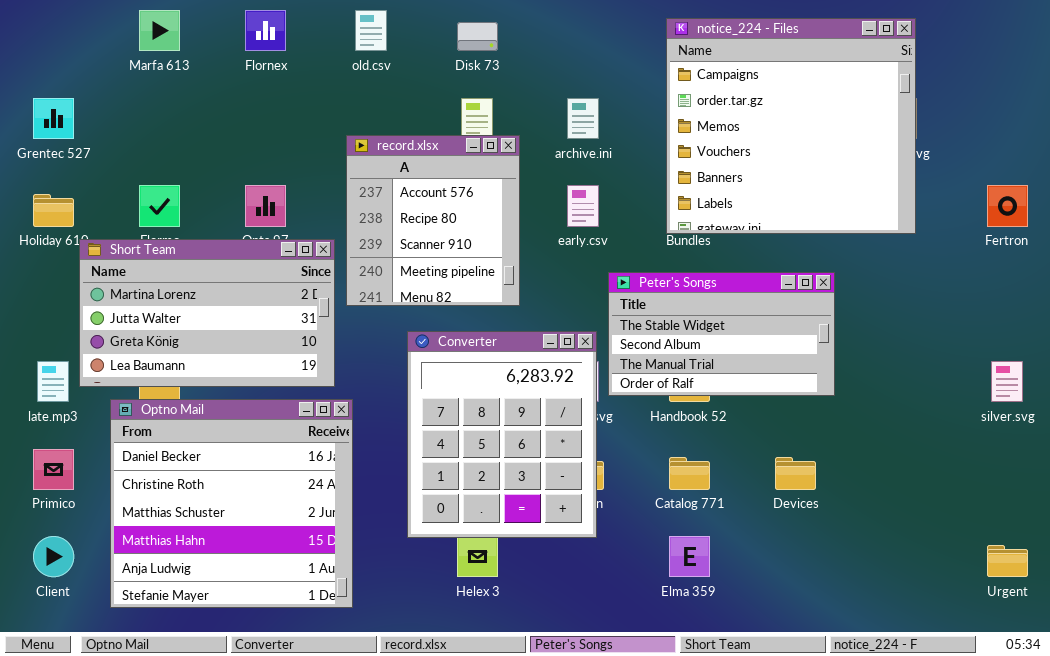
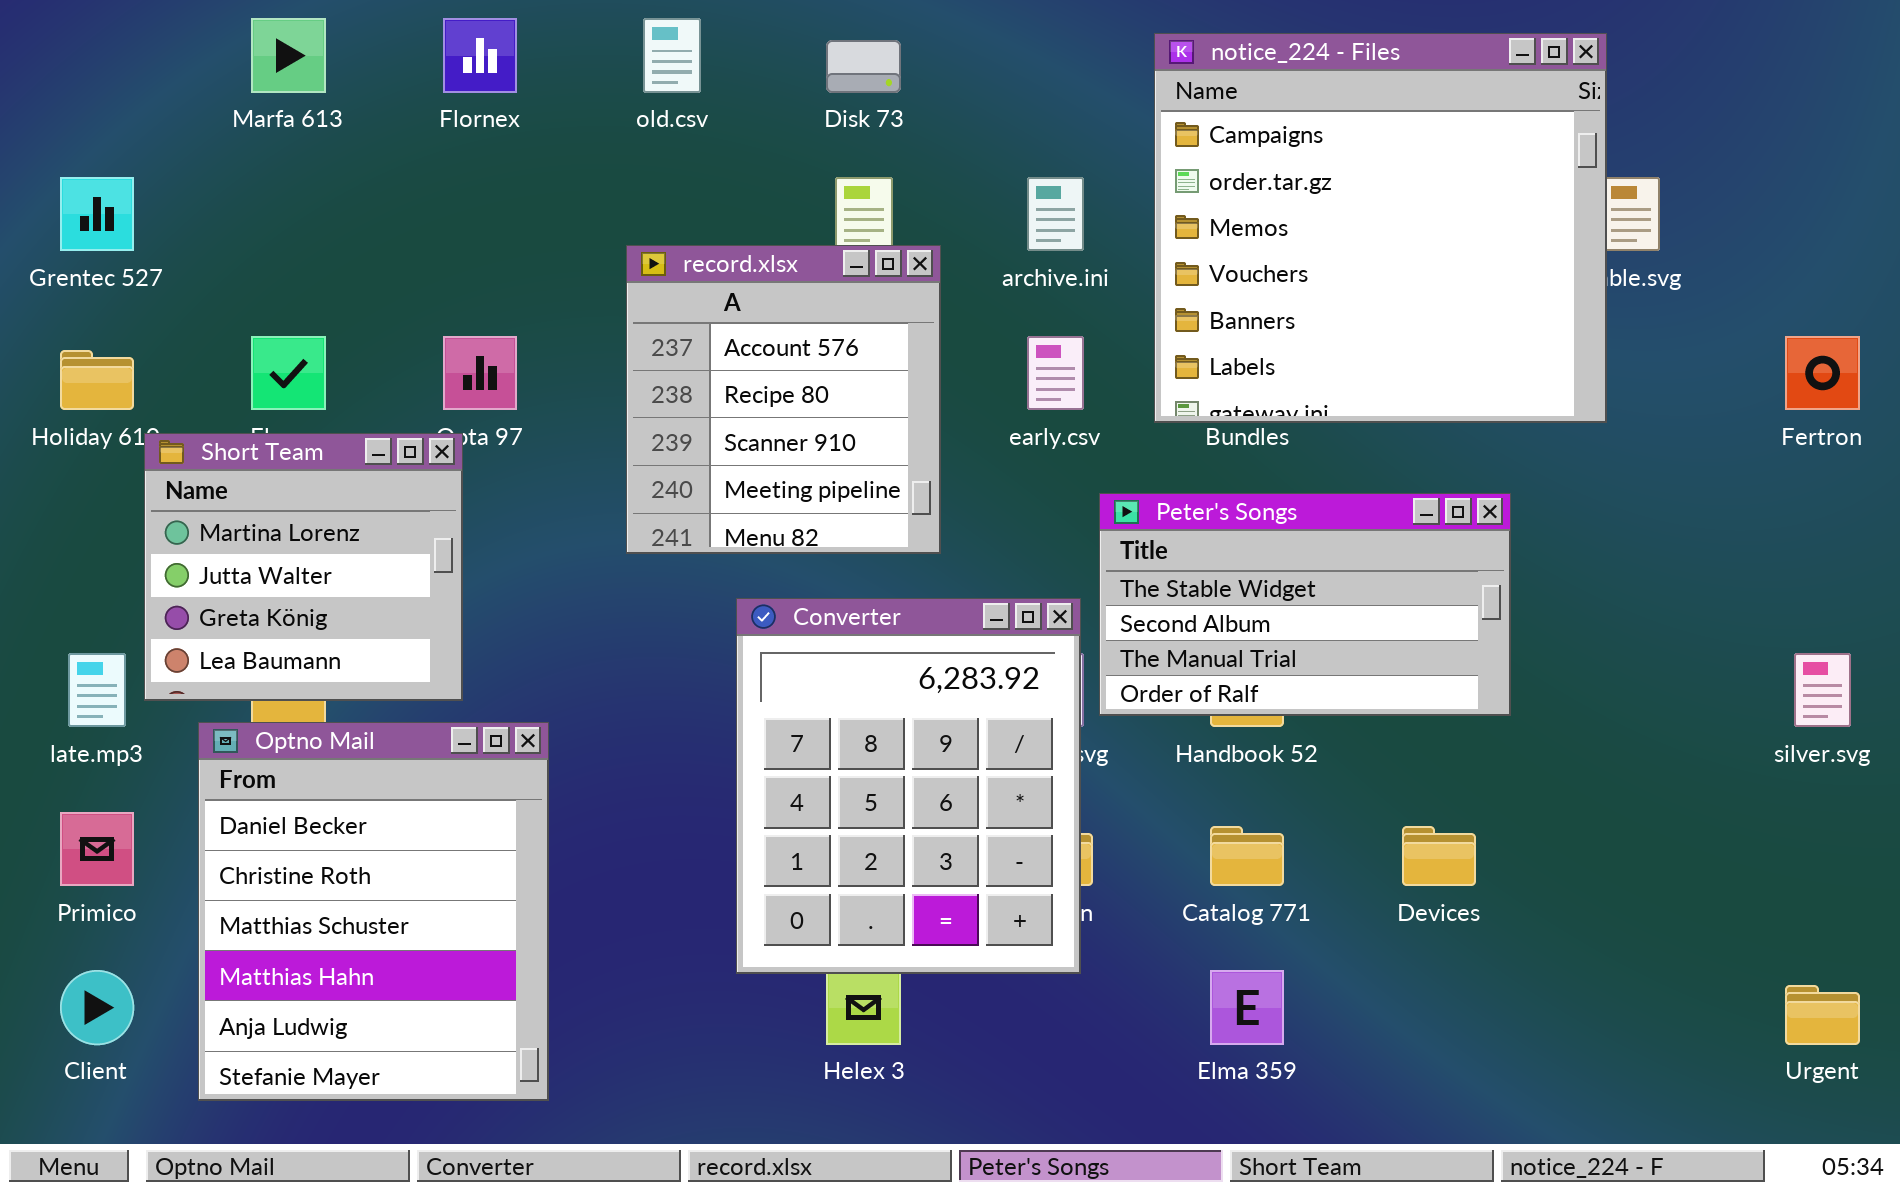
notice_224 - Files: [666,18,916,234] -> [1154,33,1607,423], moved
Short Team: [79,239,335,387] -> [144,433,463,701], resized
Optno Mail: [110,399,353,608] -> [198,722,549,1101], resized

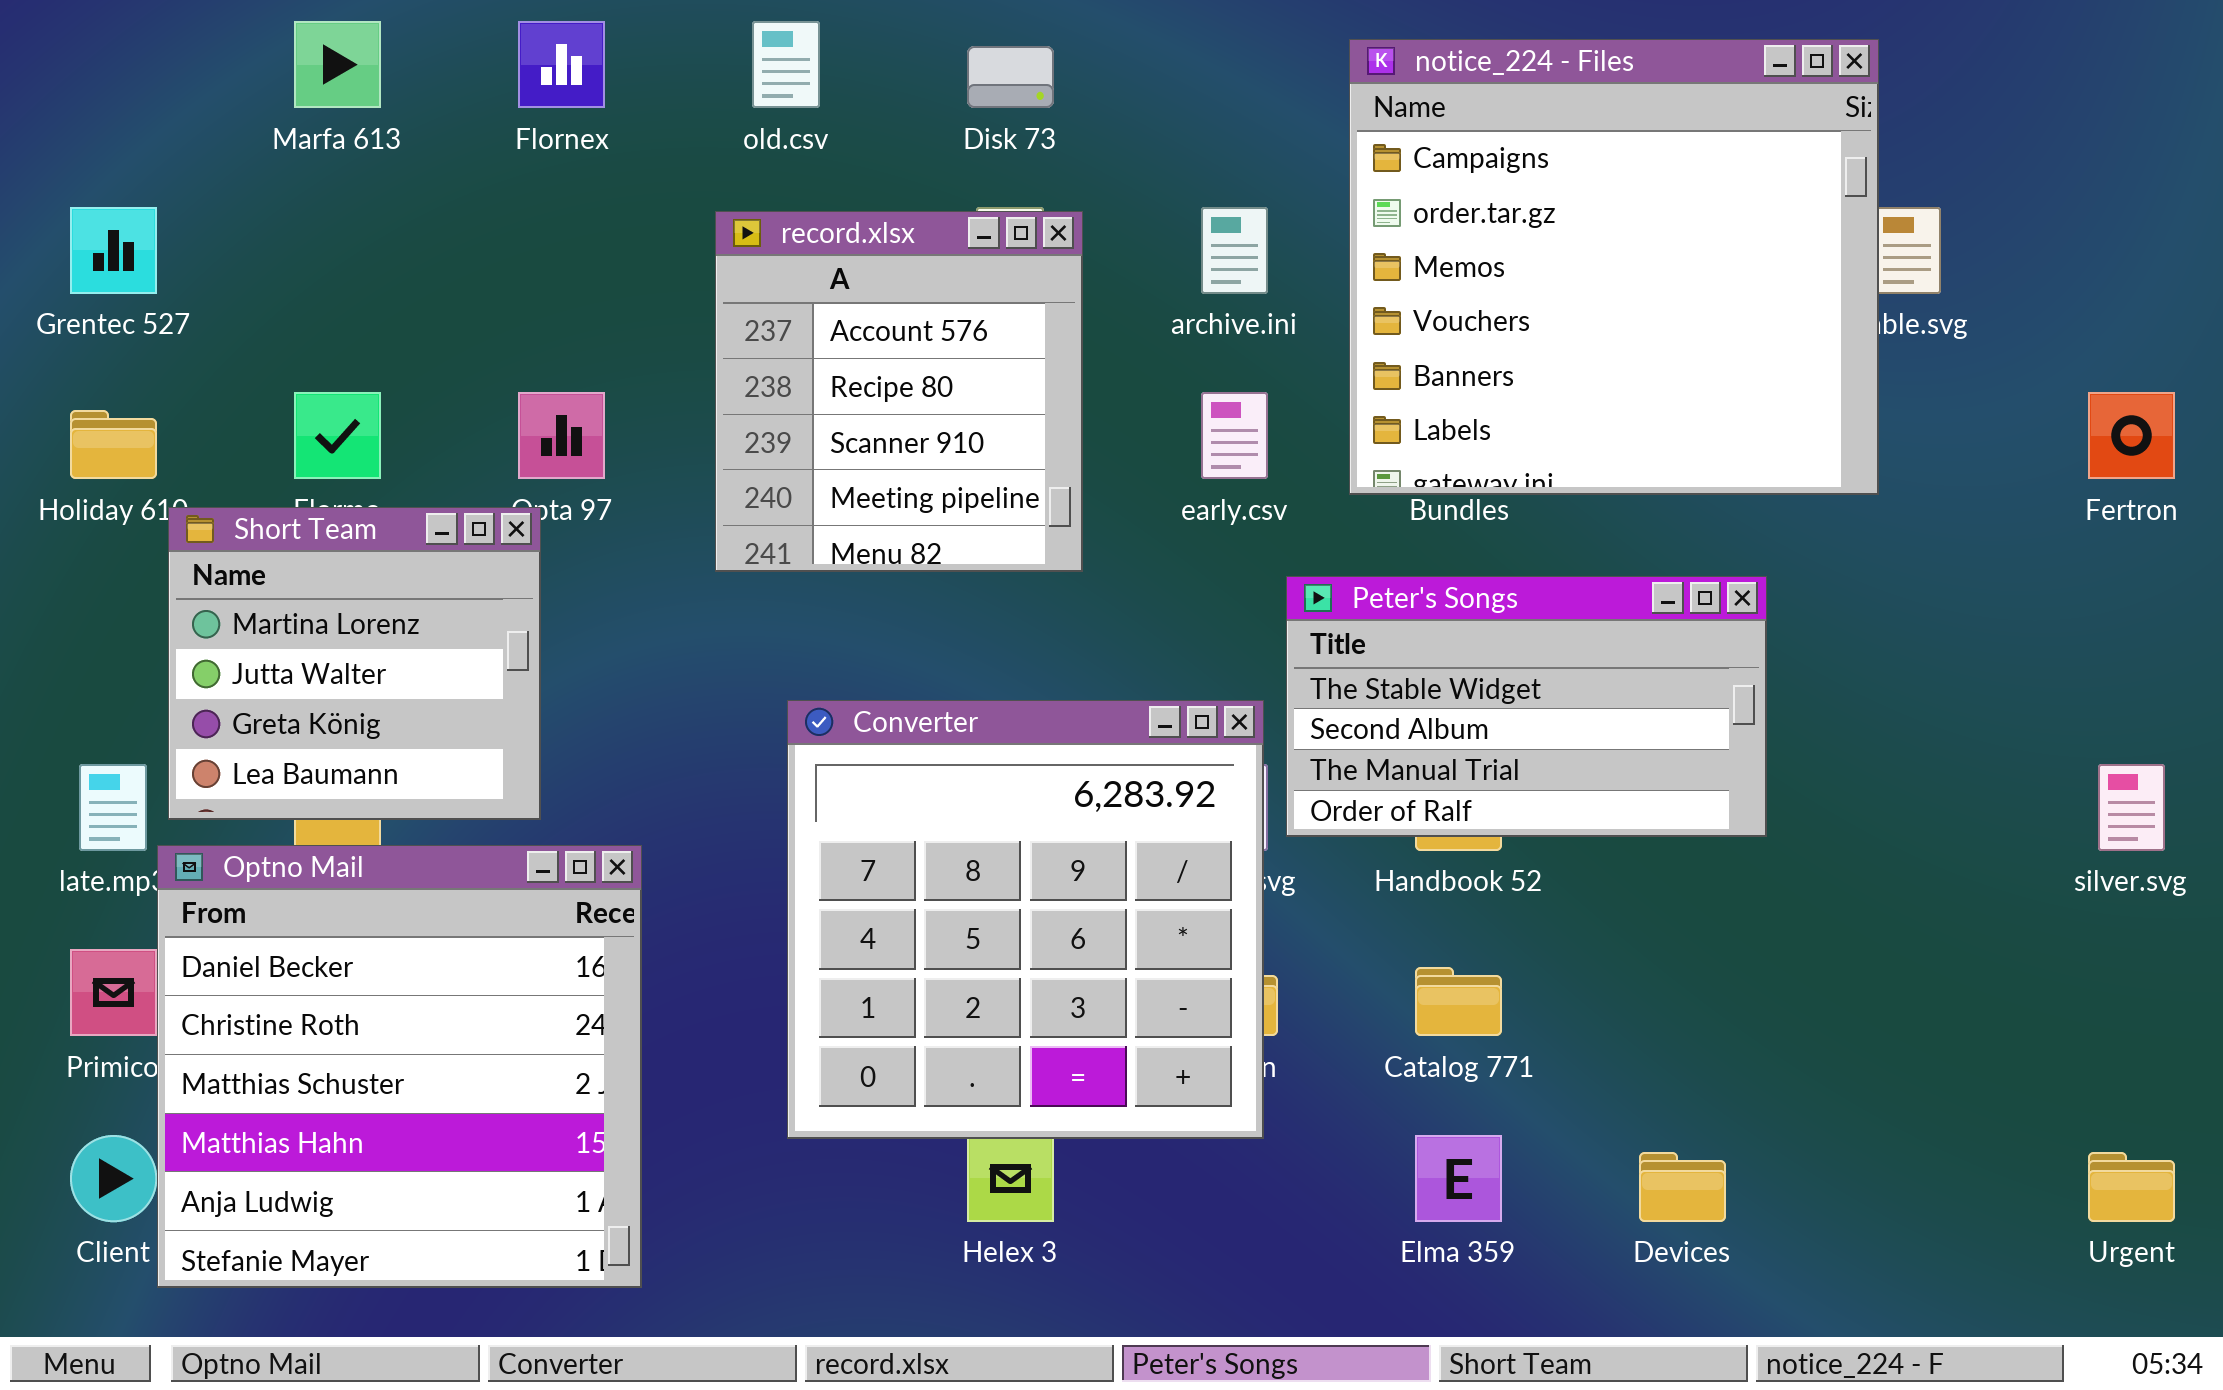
record.xlsx: [626,245,941,554] -> [715,211,1083,572], moved
Converter: [736,598,1081,974] -> [787,700,1264,1139], resized
Optno Mail: [198,722,549,1101] -> [157,845,642,1288], resized
Devices: [1402,826,1476,886] -> [1639,1152,1726,1222], moved

